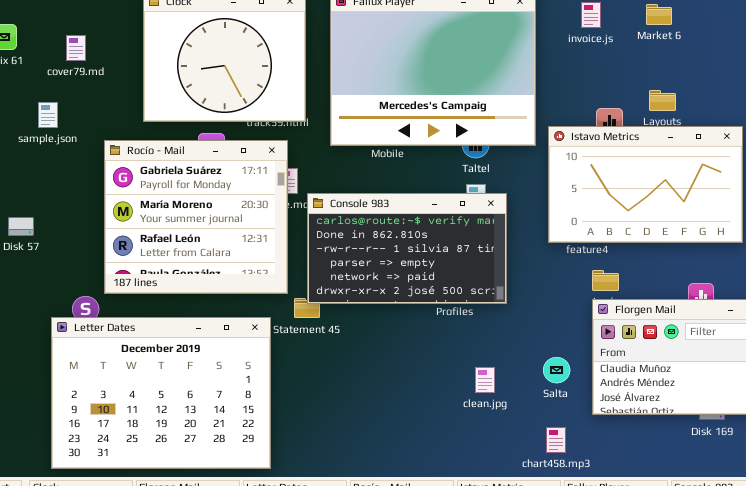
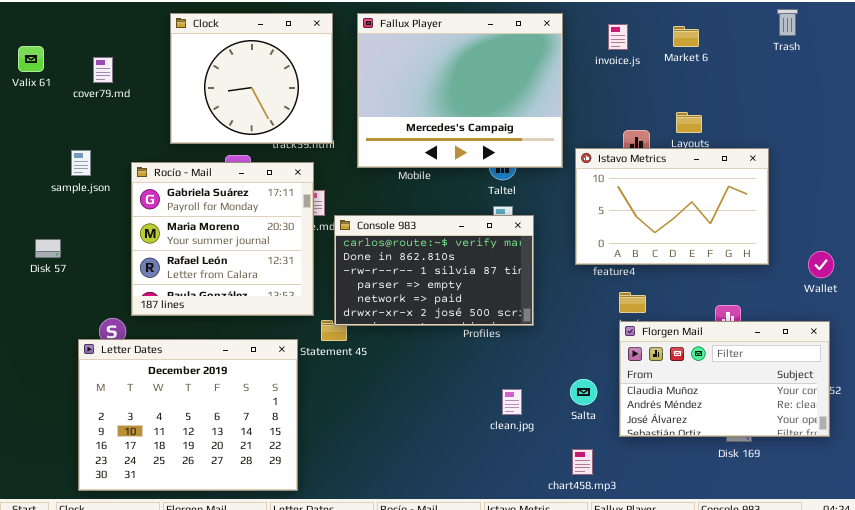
sample.json: [38,102,58,128] -> [71,150,91,176], moved

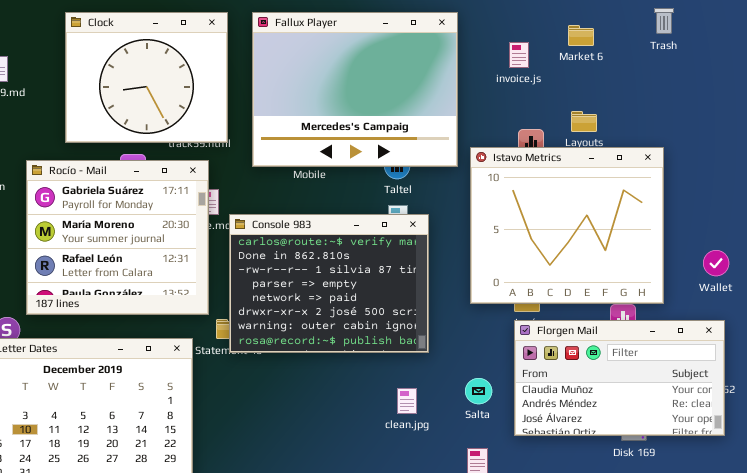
Trash: [777,9,798,36] -> [654,8,674,34], moved
invoice.js: [608,24,628,50] -> [509,42,529,68], moved
Istavo Metrics: [575,148,769,265] -> [470,147,664,304], resized
Console 983: [334,215,534,326] -> [229,214,429,353], resized

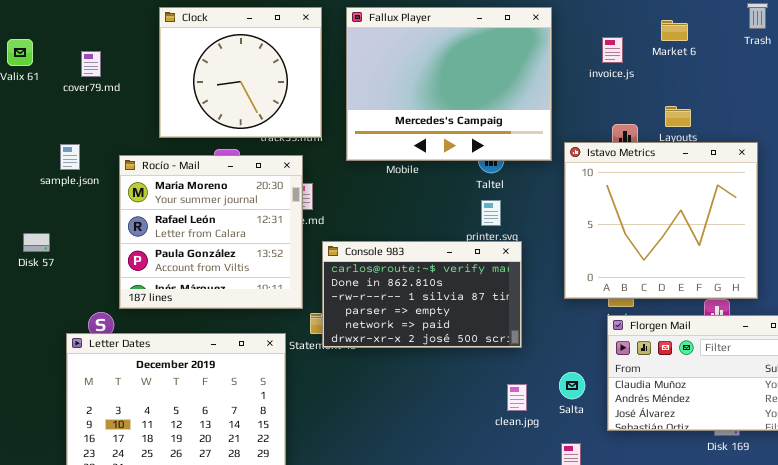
Rocío - Mail: [26,160,209,315] -> [119,155,303,309], scrolled down 1 row
Console 983: [229,214,429,353] -> [322,241,522,348], resized
clean.jpg: [397,388,417,414] -> [507,384,527,411], moved

